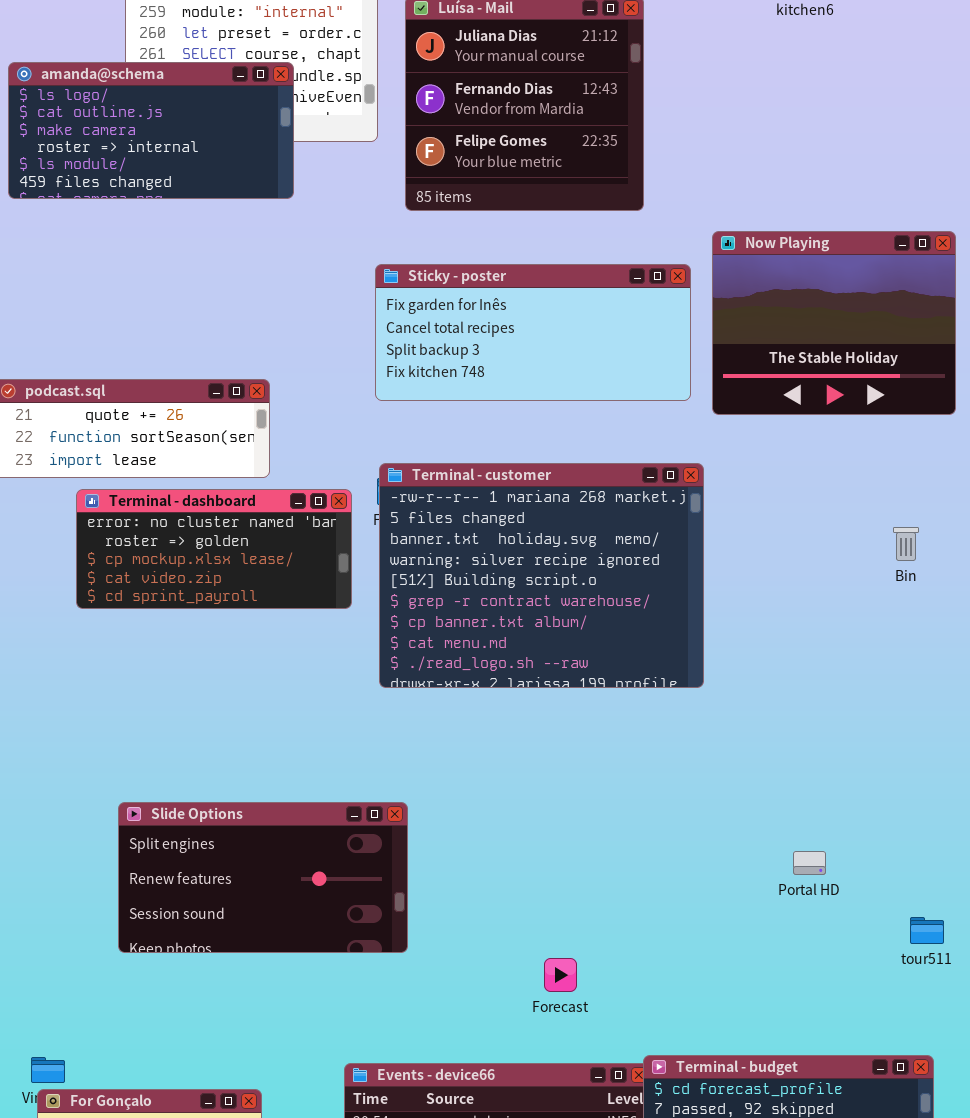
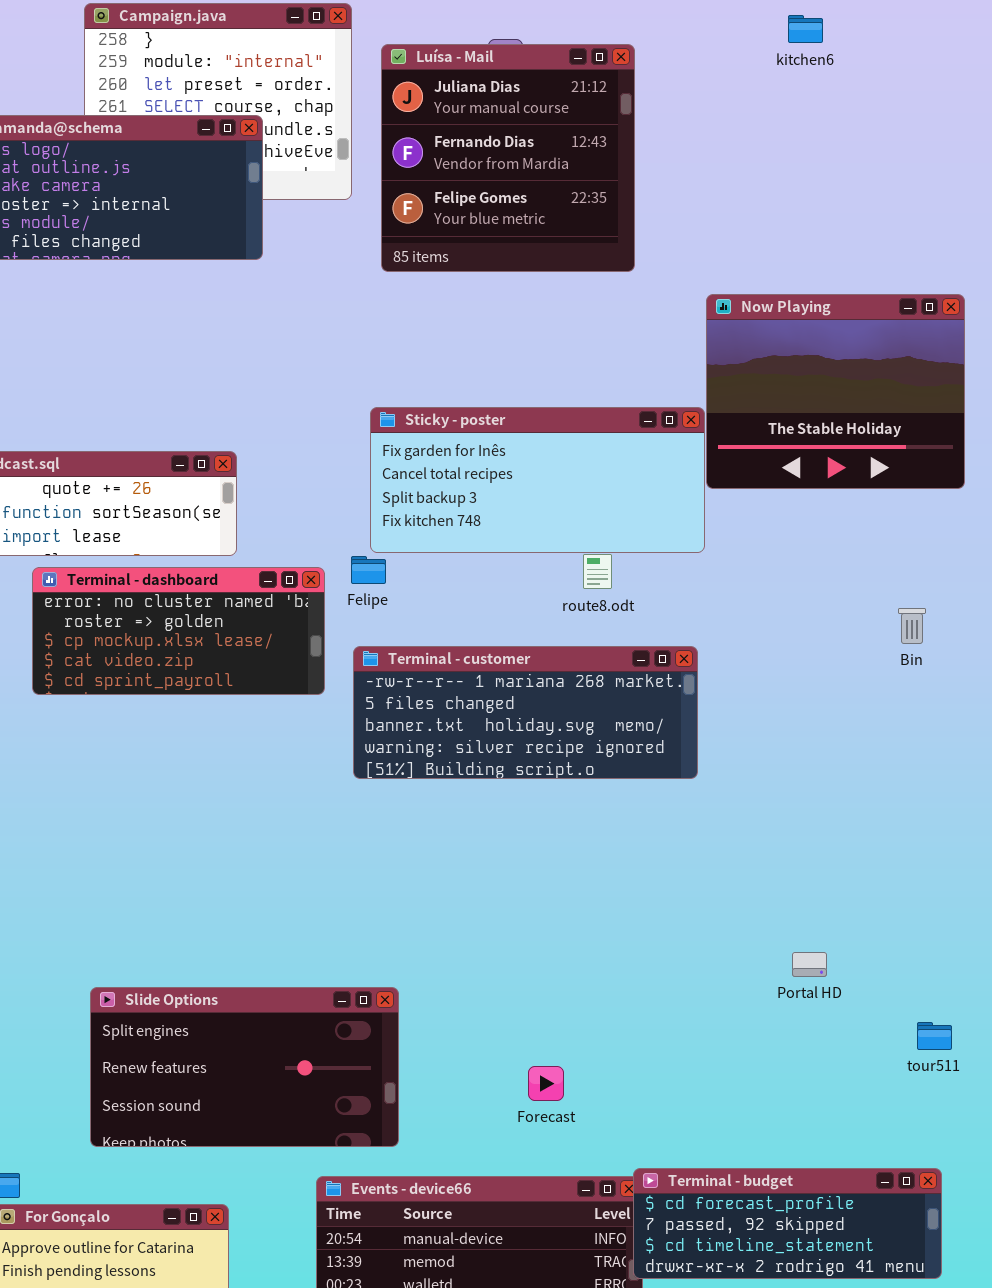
Sticky - poster: [375,264,691,401] -> [370,407,705,553], moved
Terminal - customer: [379,463,704,688] -> [353,646,698,779], resized
Slide Options: [118,802,408,953] -> [90,987,399,1147], moved

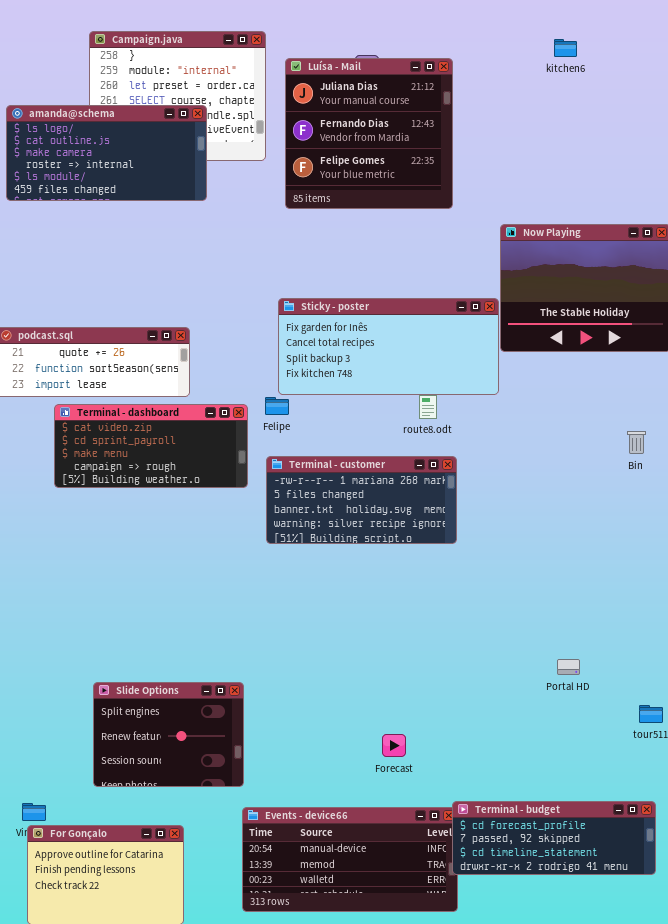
Terminal - dashboard: [32,567,325,695] -> [54,404,248,488], scrolled down 3 rows
Terminal - customer: [353,646,698,779] -> [266,456,457,544], resized
Slide Options: [90,987,399,1147] -> [93,682,244,787], resized

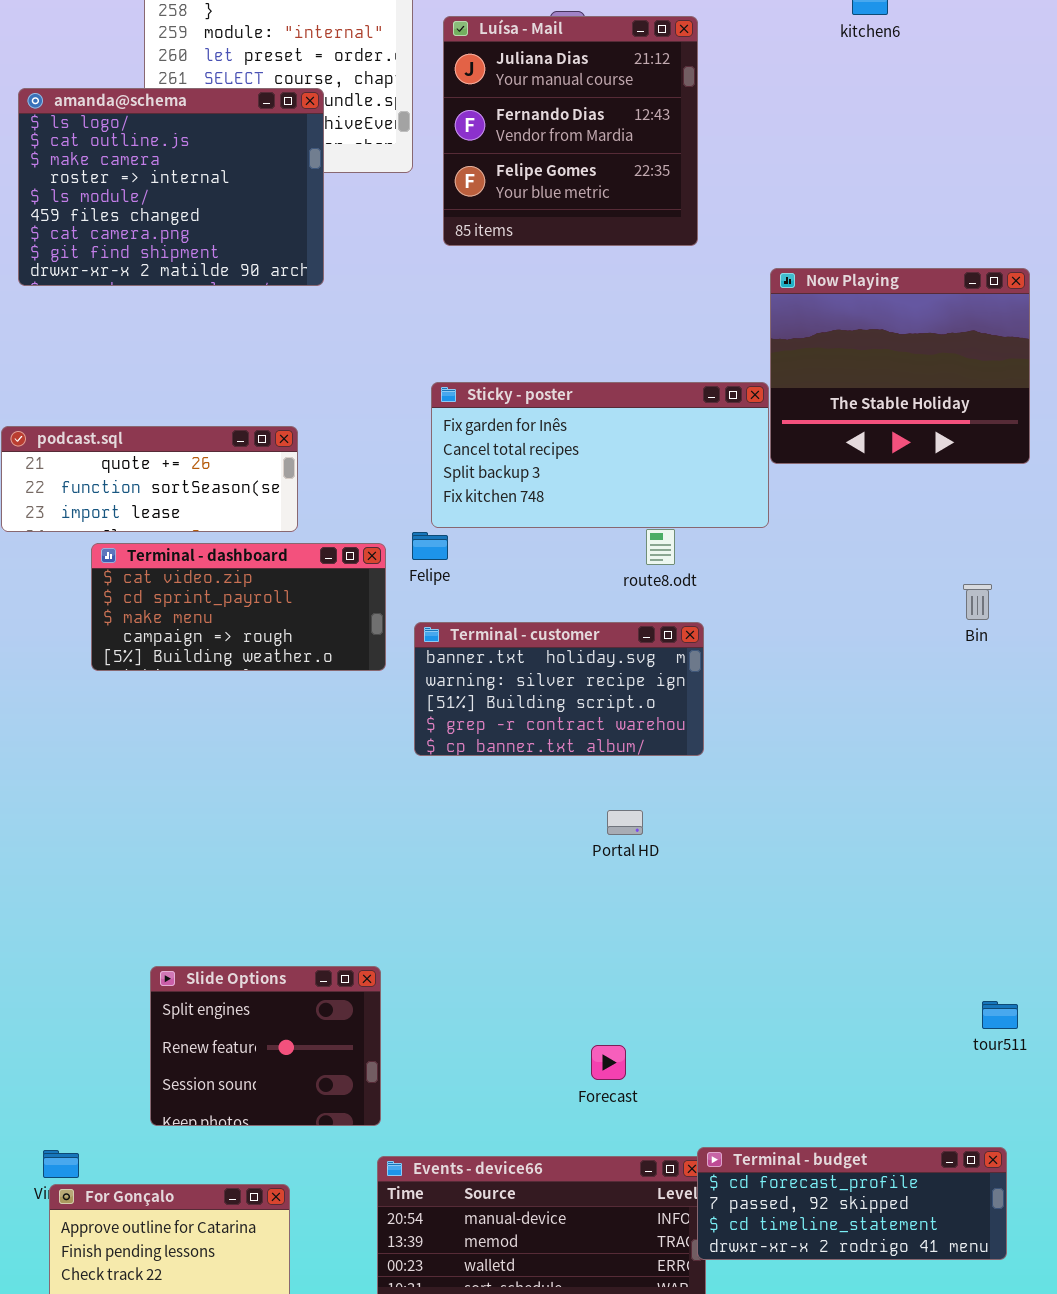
amanda@schema: [6,105,207,201] -> [18,88,324,286], resized
Terminal - customer: [266,456,457,544] -> [414,622,704,756], scrolled down 2 rows
Portal HD: [557,659,580,675] -> [607,810,643,835], moved

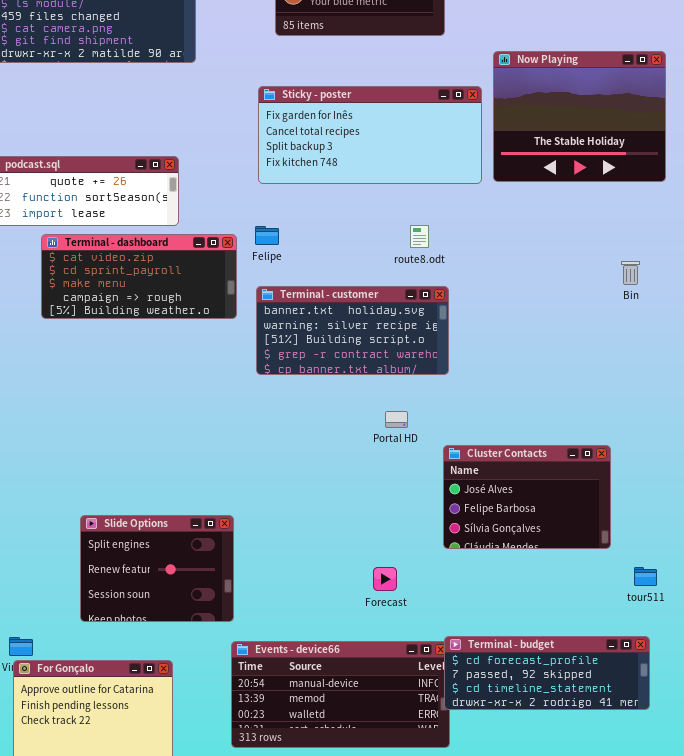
Sticky - poster: [431,382,769,528] -> [258,86,482,184], moved
Cluster Contacts: none -> [443,445,611,549], opened
tour511: [982,1001,1018,1029] -> [634,567,657,586], moved

